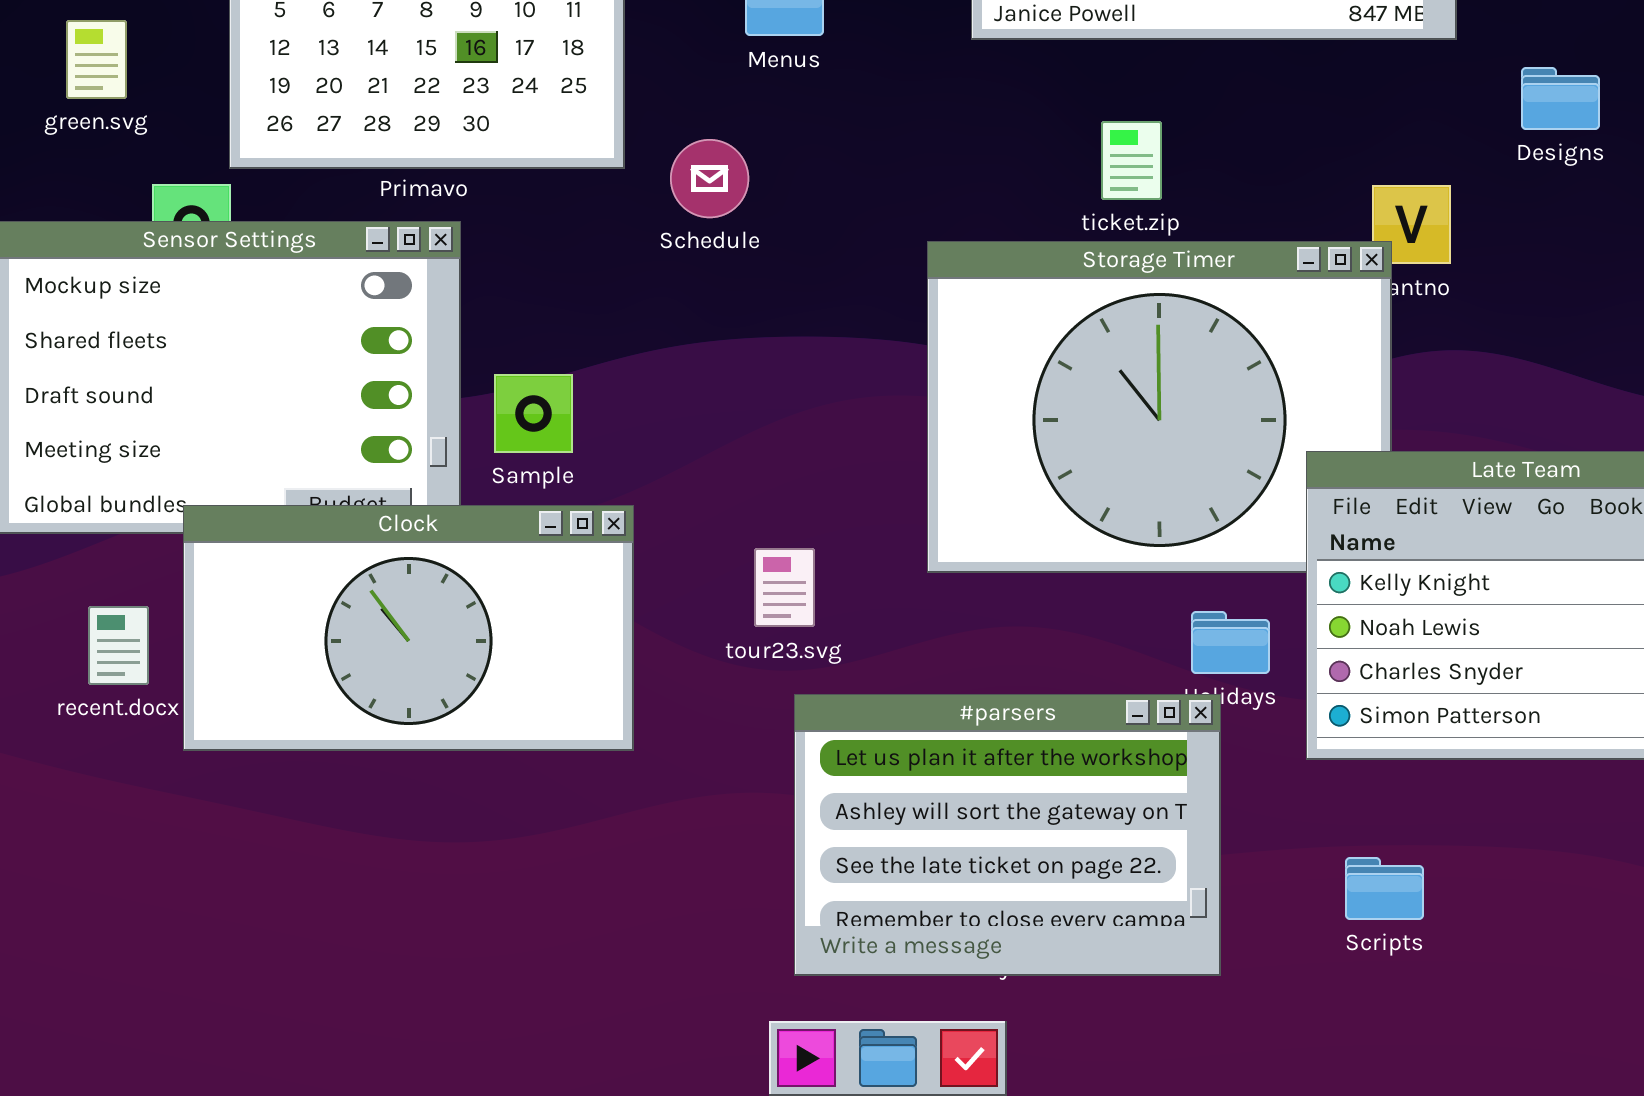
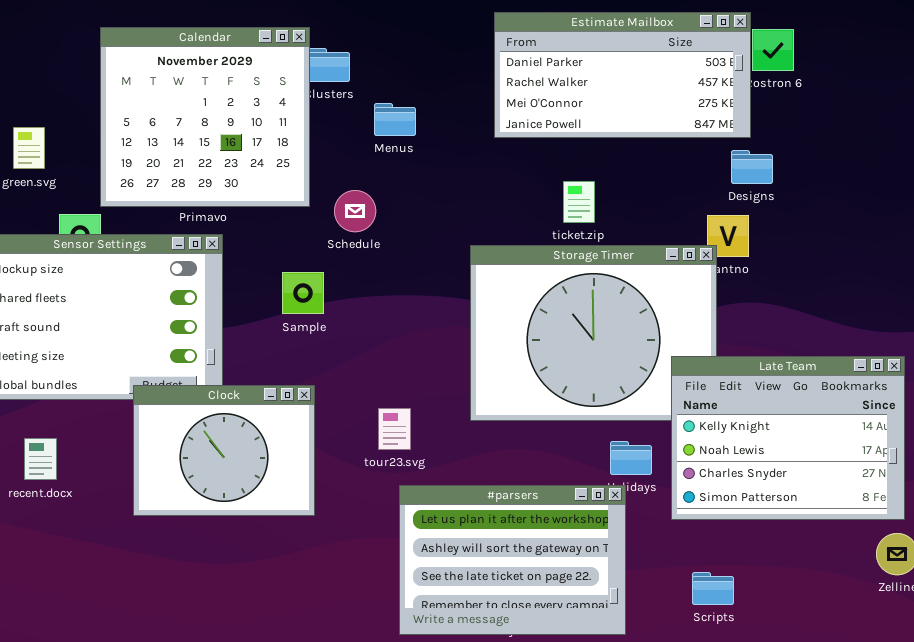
Designs: [1521,67,1600,130] -> [731,150,773,184], moved
Sample: [494,374,573,453] -> [282,272,324,314], moved
Clock: [183,505,634,751] -> [133,385,315,516], resized

